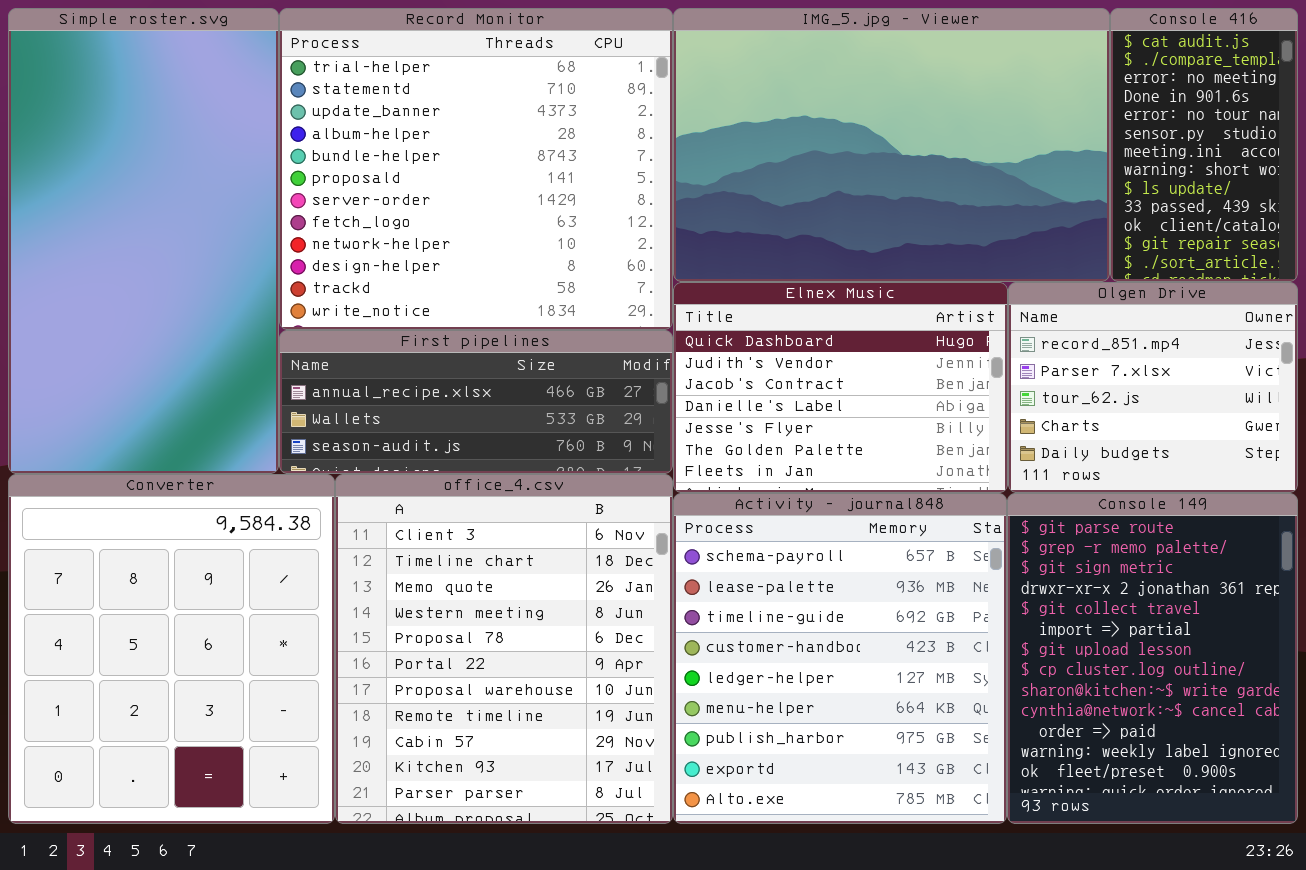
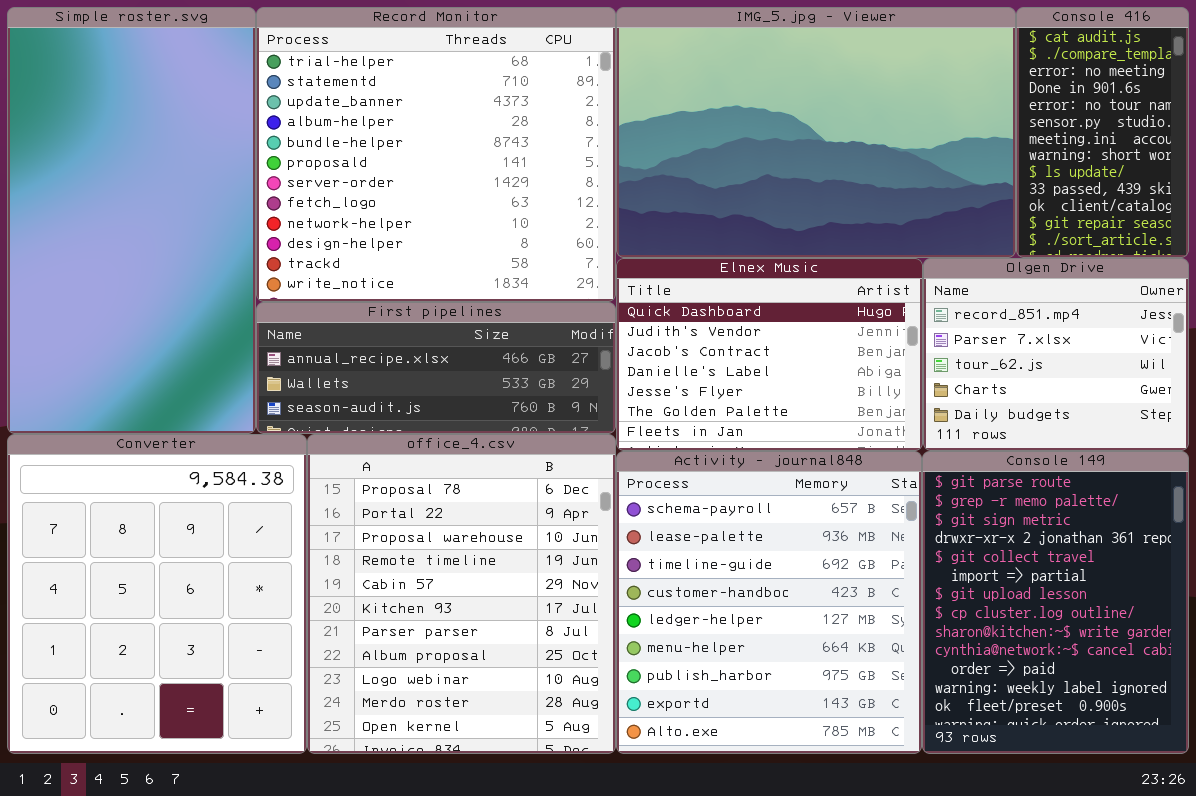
office_4.csv: [335,474,673,824] -> [307,434,616,754], scrolled down 4 rows

